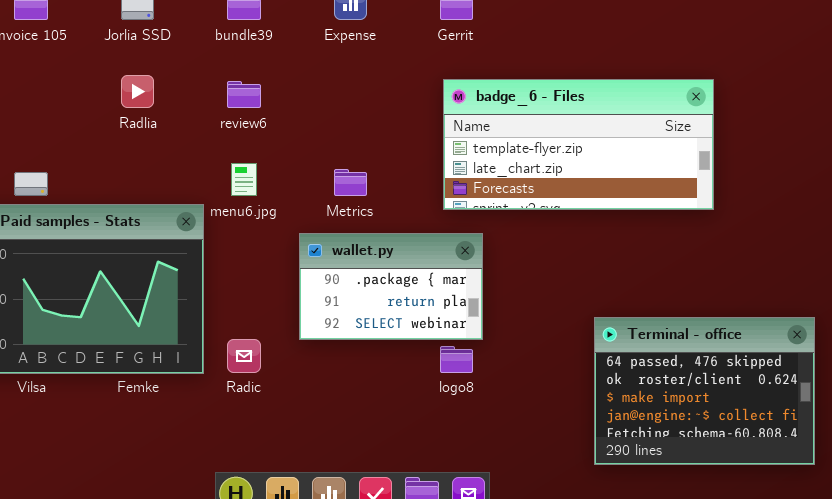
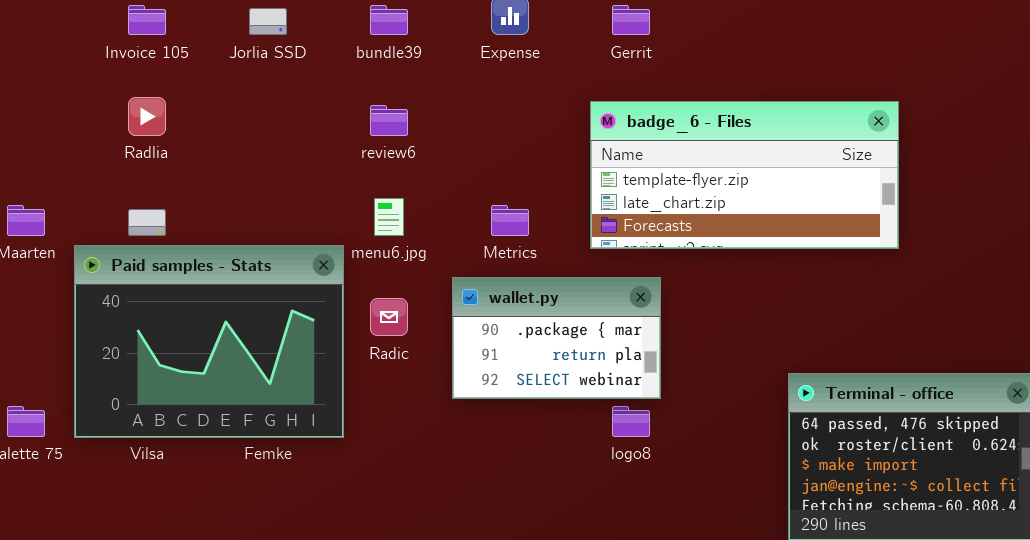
Radlia: [121,75,154,108] -> [128,97,166,136], moved
badge_6 - Files: [443,79,714,210] -> [590,101,899,249], moved
Radic: [227,339,261,373] -> [370,298,408,336], moved

